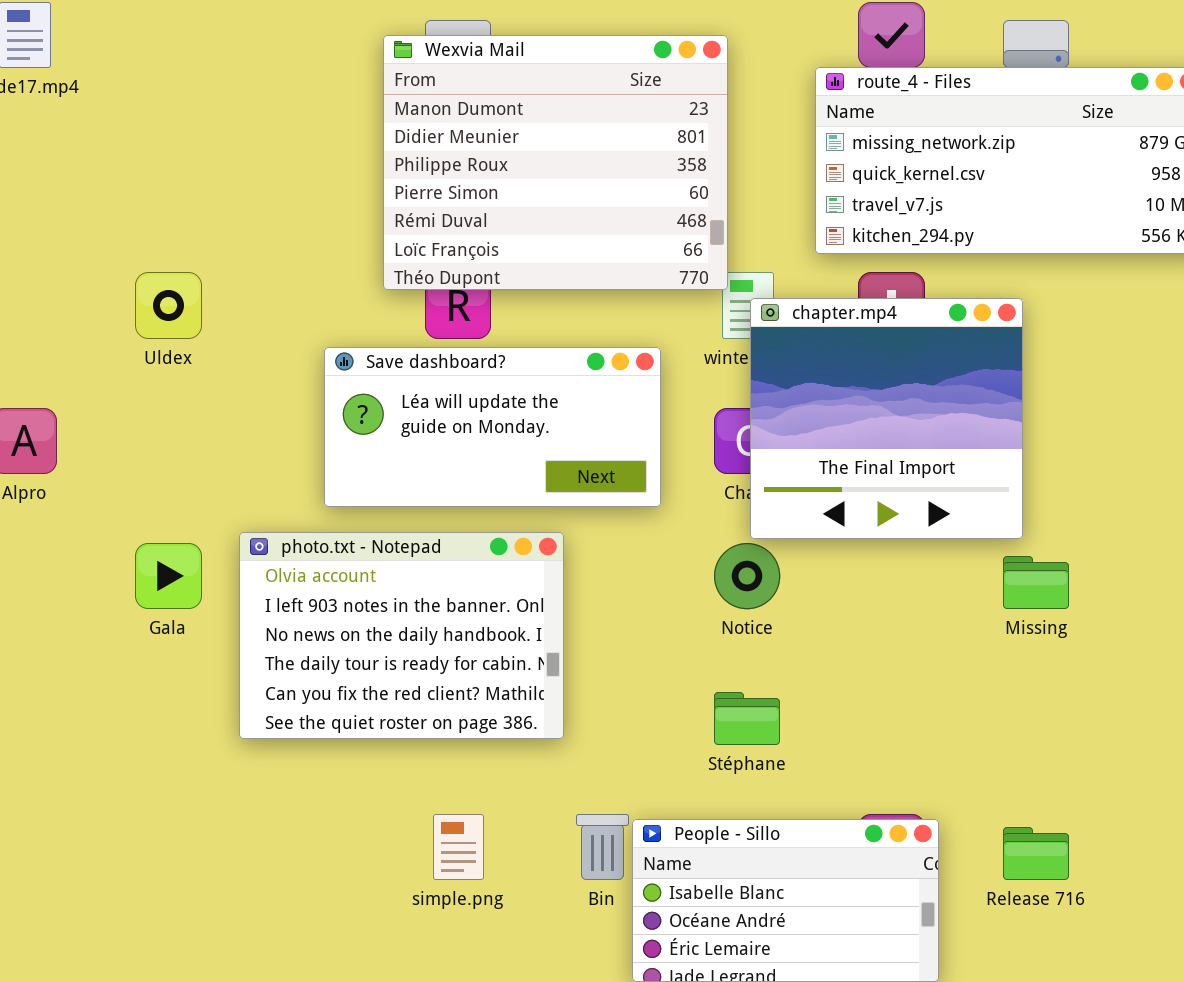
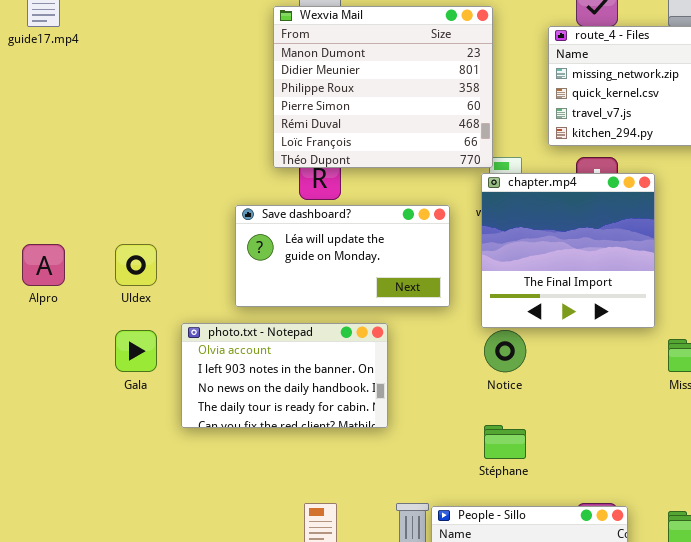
Uldex: [135,272,202,339] -> [115,244,157,286], moved
chapter.mp4: [750,298,1023,539] -> [481,173,655,328], moved
photo.txt - Notepad: [239,532,564,739] -> [181,323,388,428], resized

